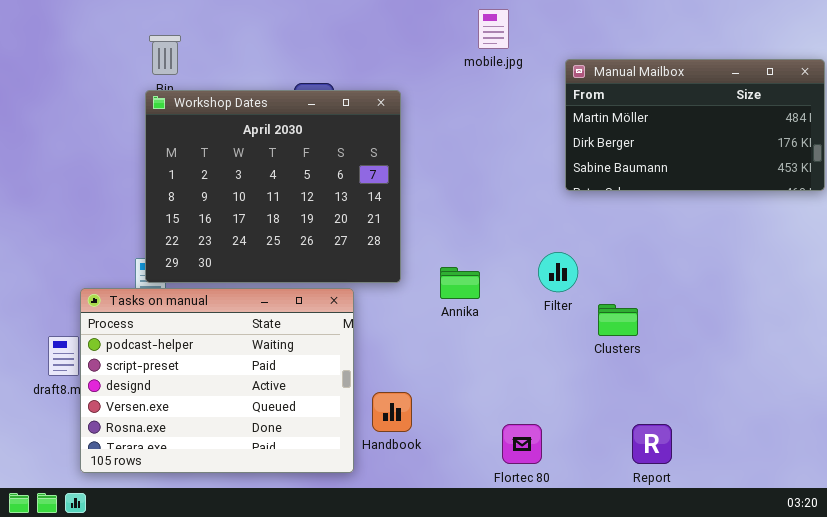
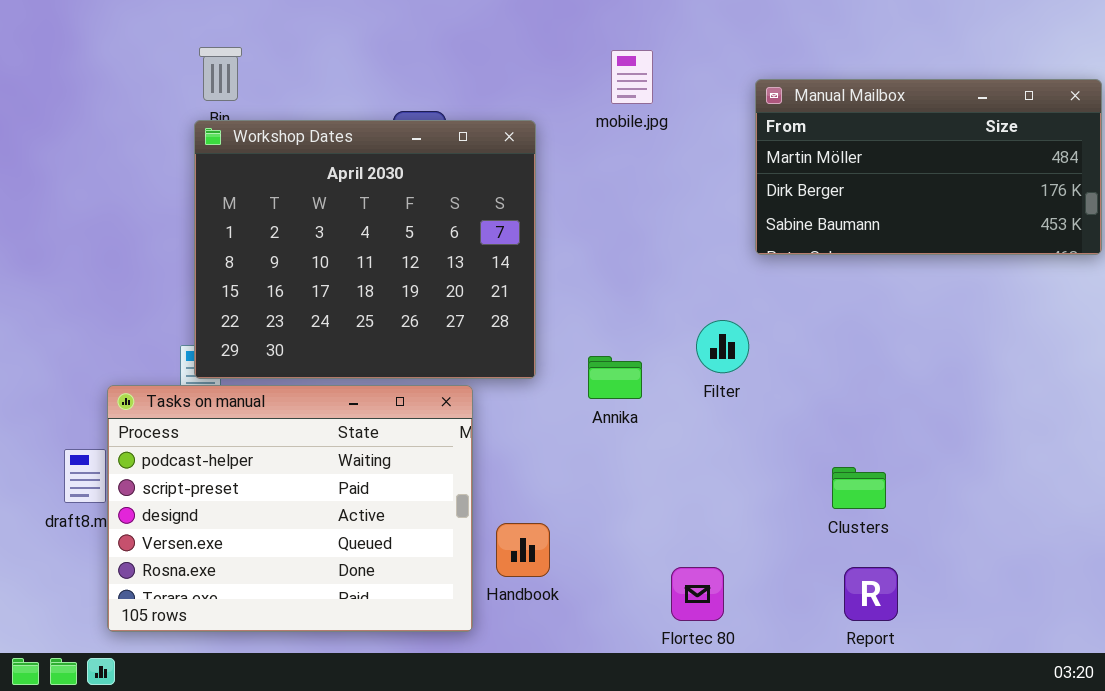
mobile.jpg: [478,9,509,49] -> [611,50,653,104], moved
Filter: [538,252,578,292] -> [696,320,749,373], moved
Clusters: [598,304,638,336] -> [832,467,886,509], moved

